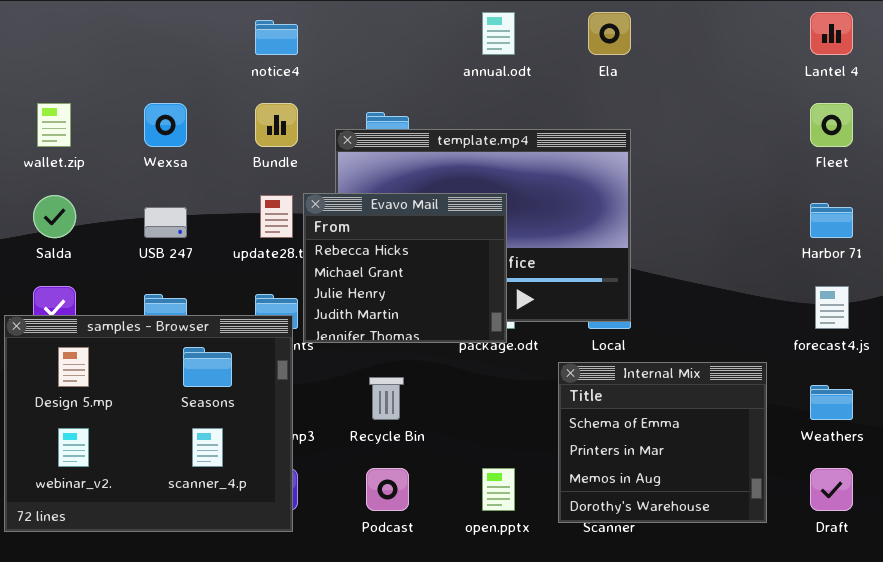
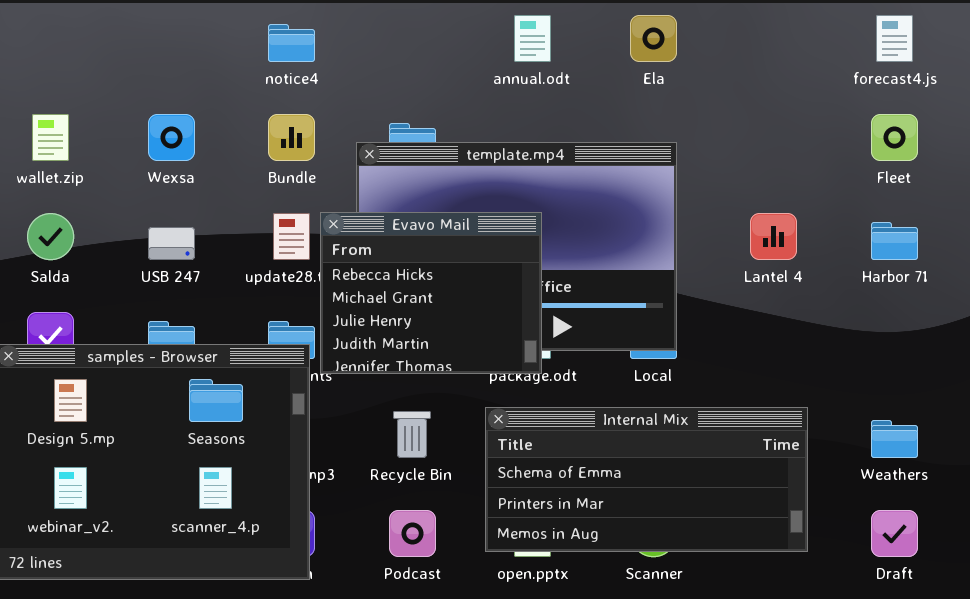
Lantel 4: [810,12,853,55] -> [750,213,797,260], moved
forecast4.js: [815,286,849,329] -> [876,15,913,62], moved
Internal Mix: [558,362,767,523] -> [485,407,808,552], moved, resized

